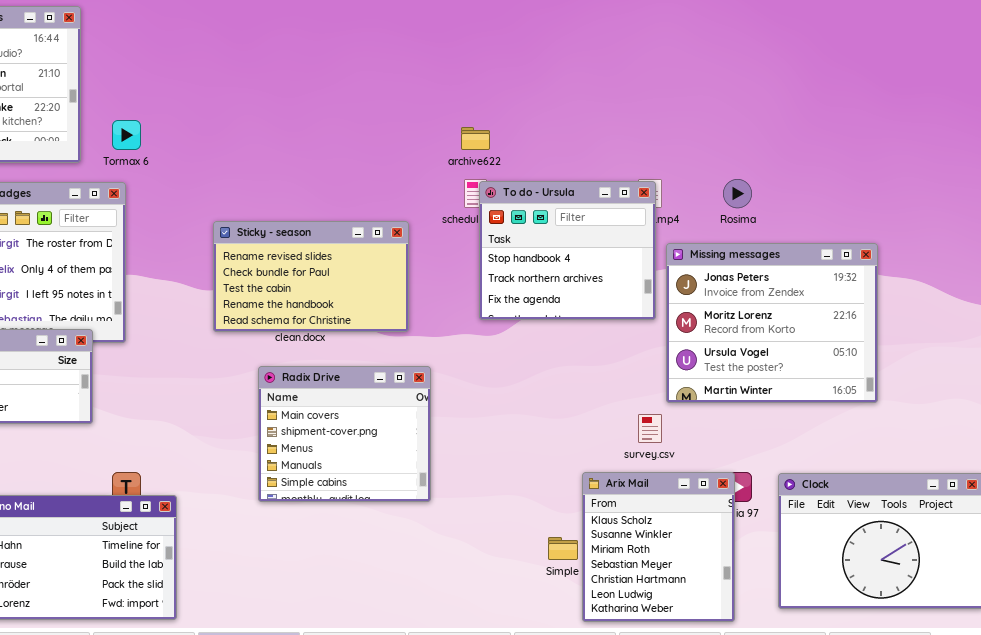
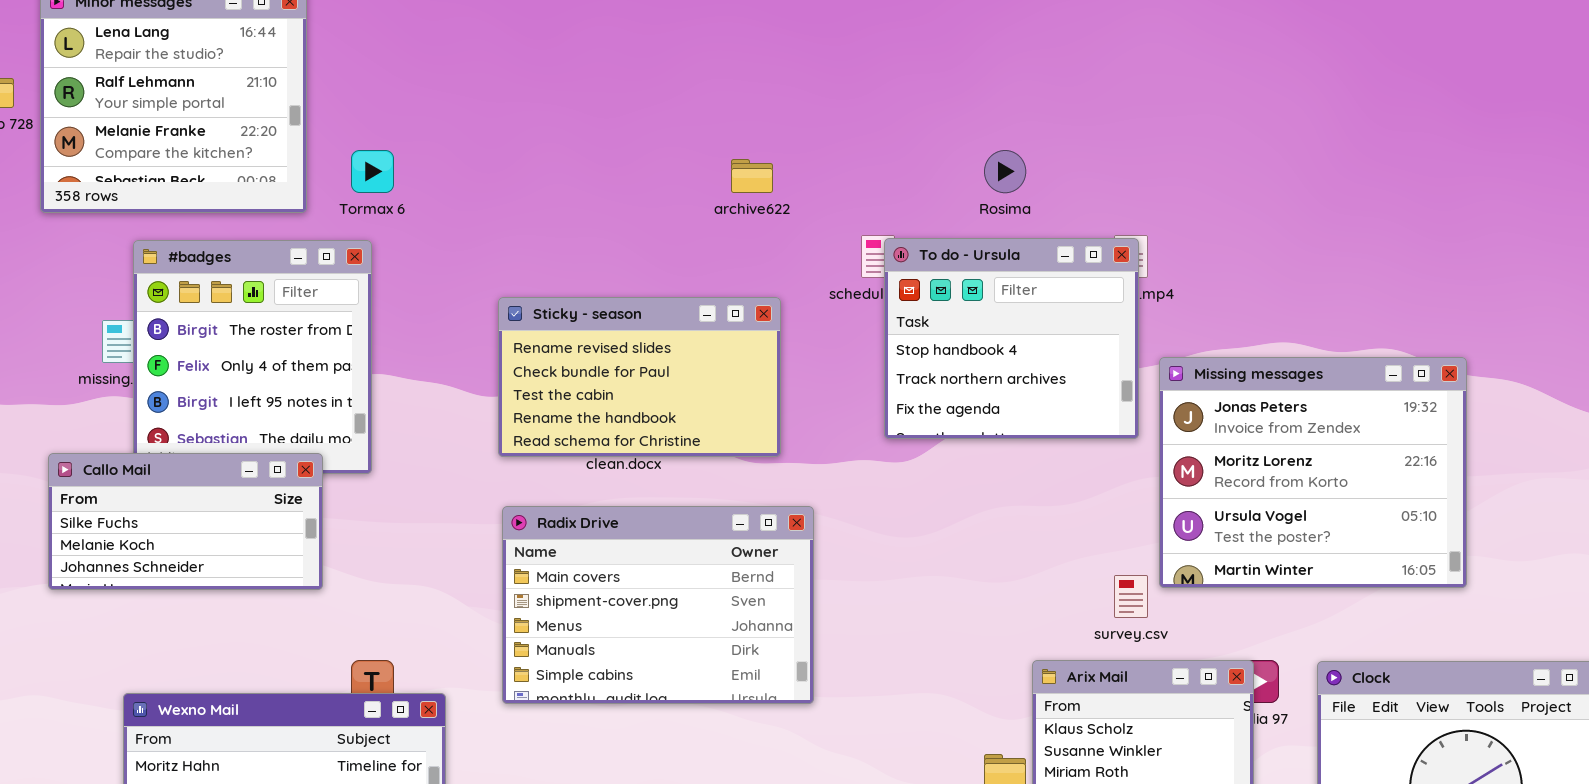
archive622: [461,127,490,150] -> [731,159,773,193], moved
Rosima: [723,179,752,208] -> [984,150,1026,193], moved
Missing messages: [666,243,878,403] -> [1159,357,1467,588], moved
Radix Drive: [258,366,431,502] -> [502,506,814,704], resized

